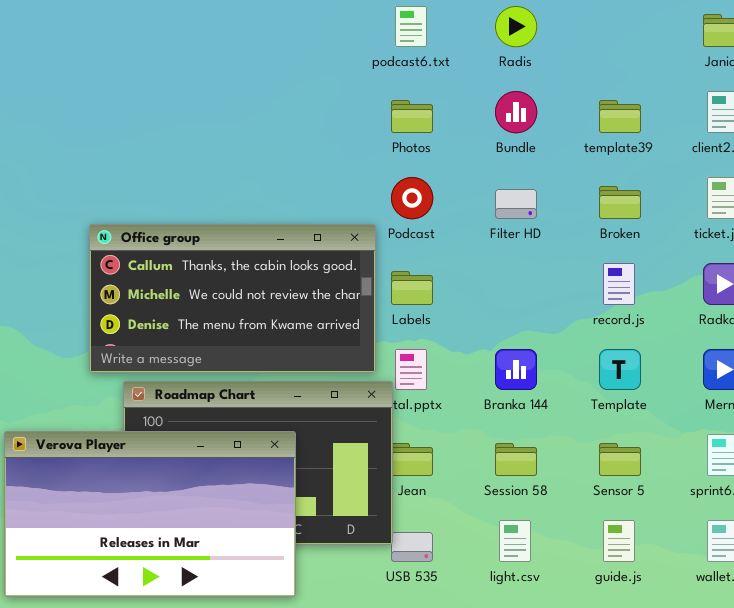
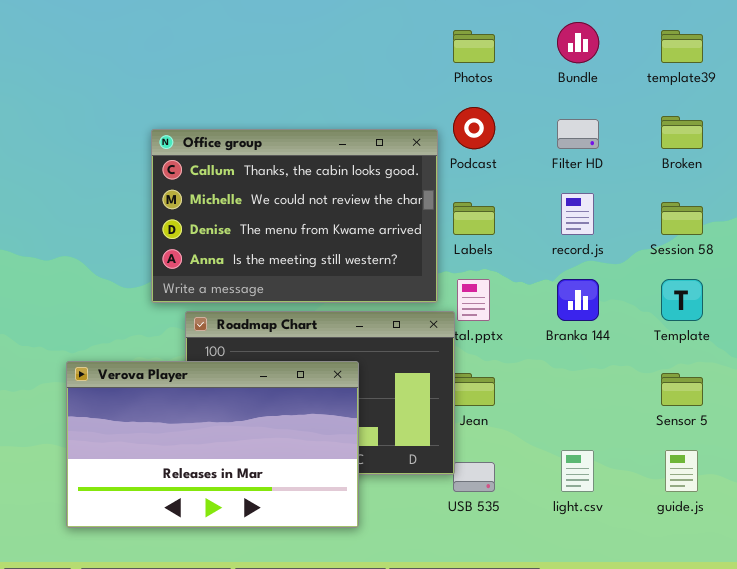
Office group: [89,224,376,373] -> [151,129,438,303], resized
record.js: [603,263,635,305] -> [561,193,594,235], moved
Session 58: [495,443,537,476] -> [661,202,703,235], moved

